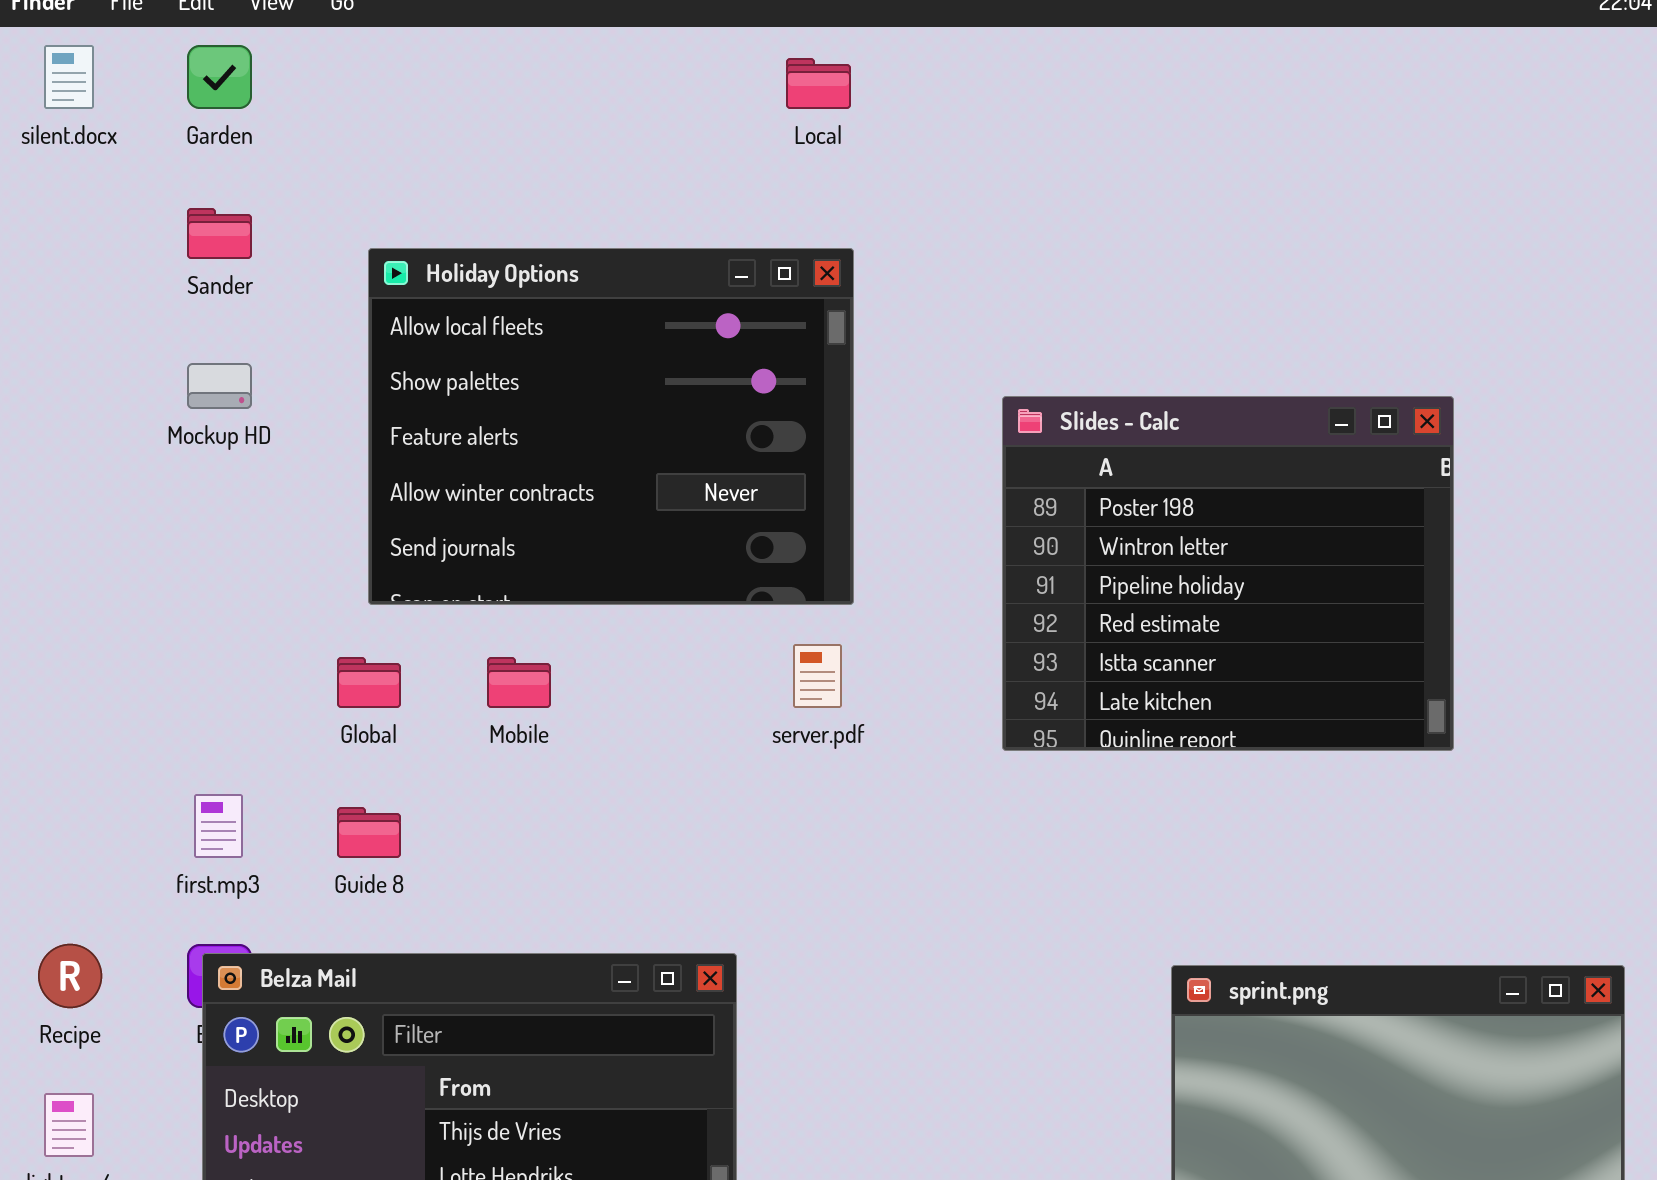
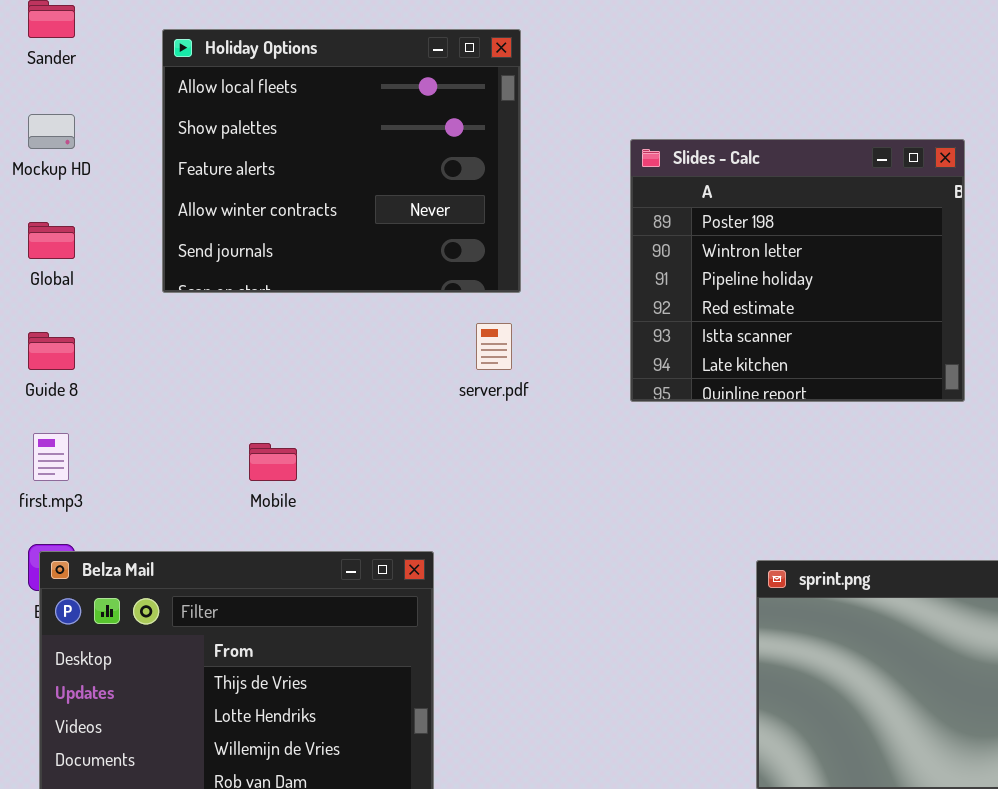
Global: [337,657,401,708] -> [28,222,75,259], moved
Mobile: [487,657,551,708] -> [249,443,297,481], moved
Guide 8: [337,807,401,858] -> [28,332,75,370], moved

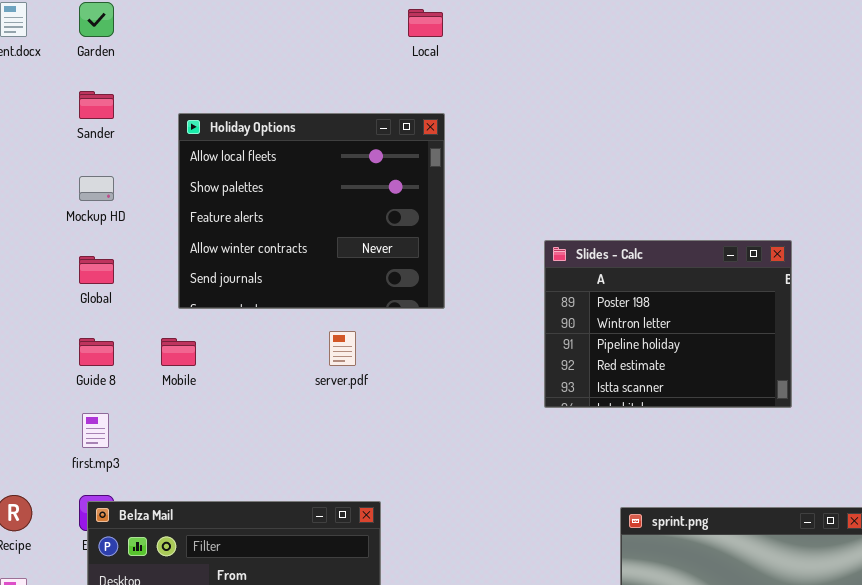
Slides - Calc: [630,139,965,402] -> [544,240,792,408], moved, resized
server.pdf: [476,323,512,370] -> [329,331,356,366], moved
Mobile: [249,443,297,481] -> [161,338,196,366], moved

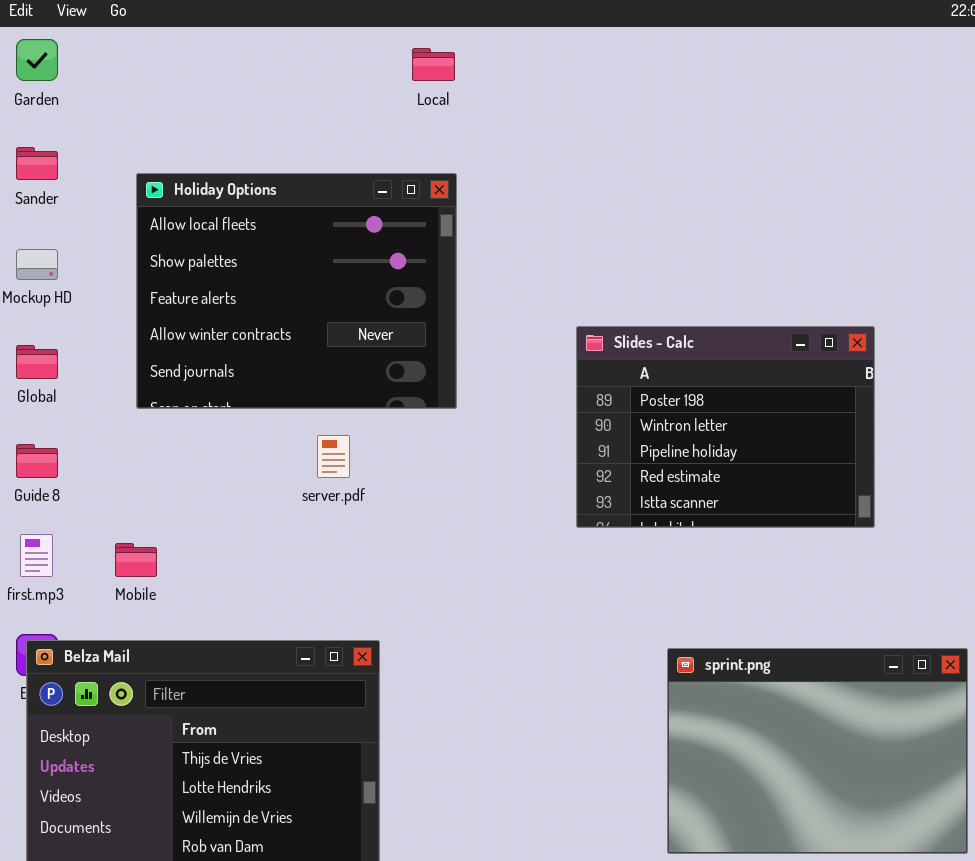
Mobile: [161,338,196,366] -> [115,543,157,577], moved

